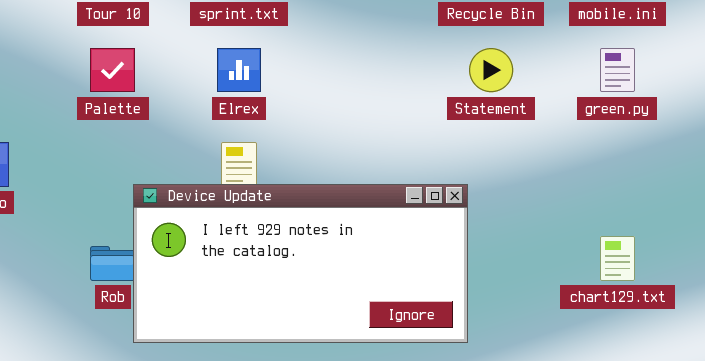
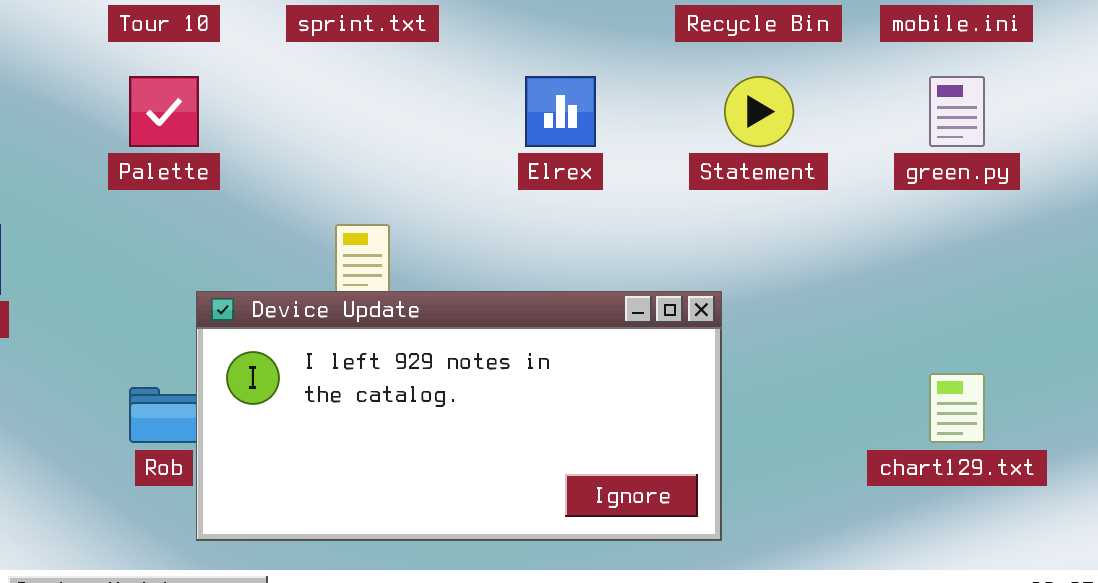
Elrex: [217,48,261,92] -> [525,76,596,147], moved

